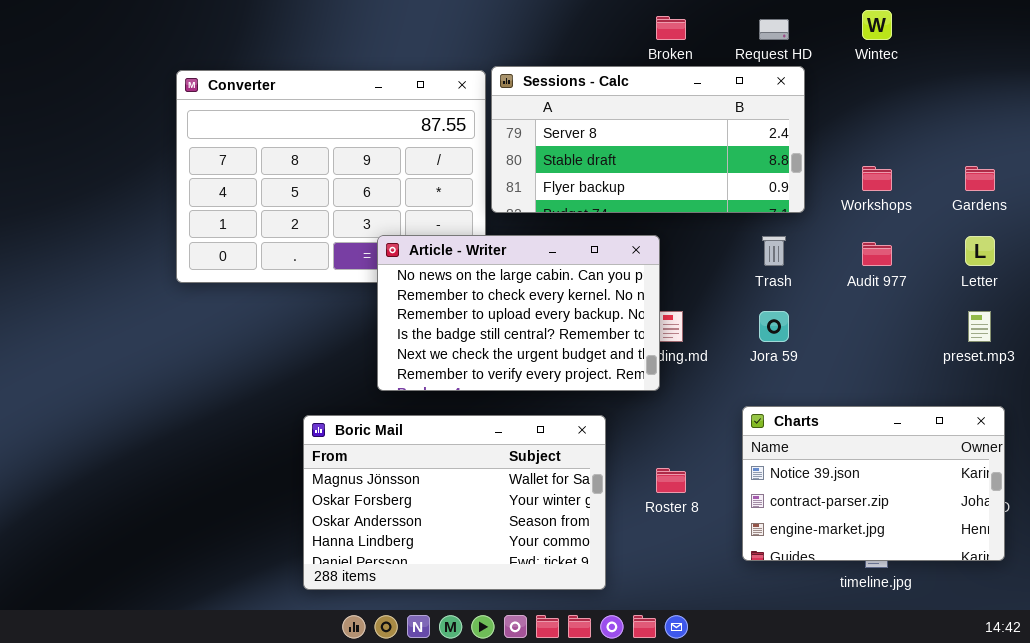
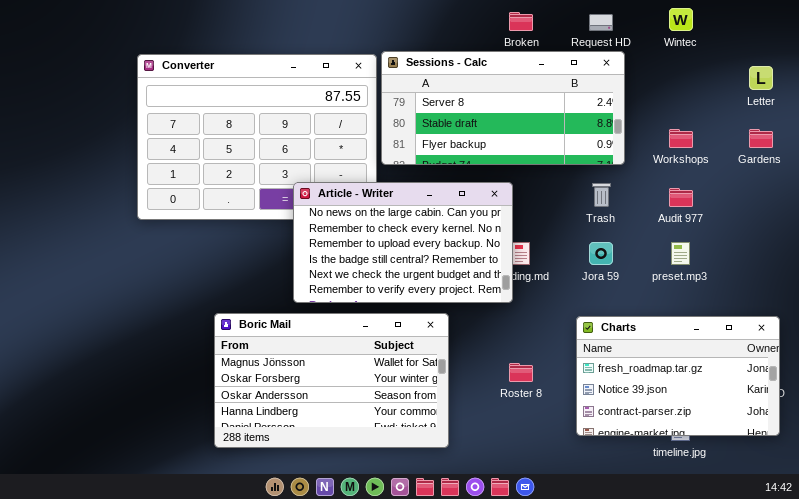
Letter: [965,236,995,266] -> [749,66,773,90], moved
preset.mp3: [968,311,991,342] -> [671,242,690,265], moved
Charts: [742,406,1005,561] -> [576,316,780,436], scrolled up 1 row
Boric Mail: [303,415,606,590] -> [214,313,449,448], moved

